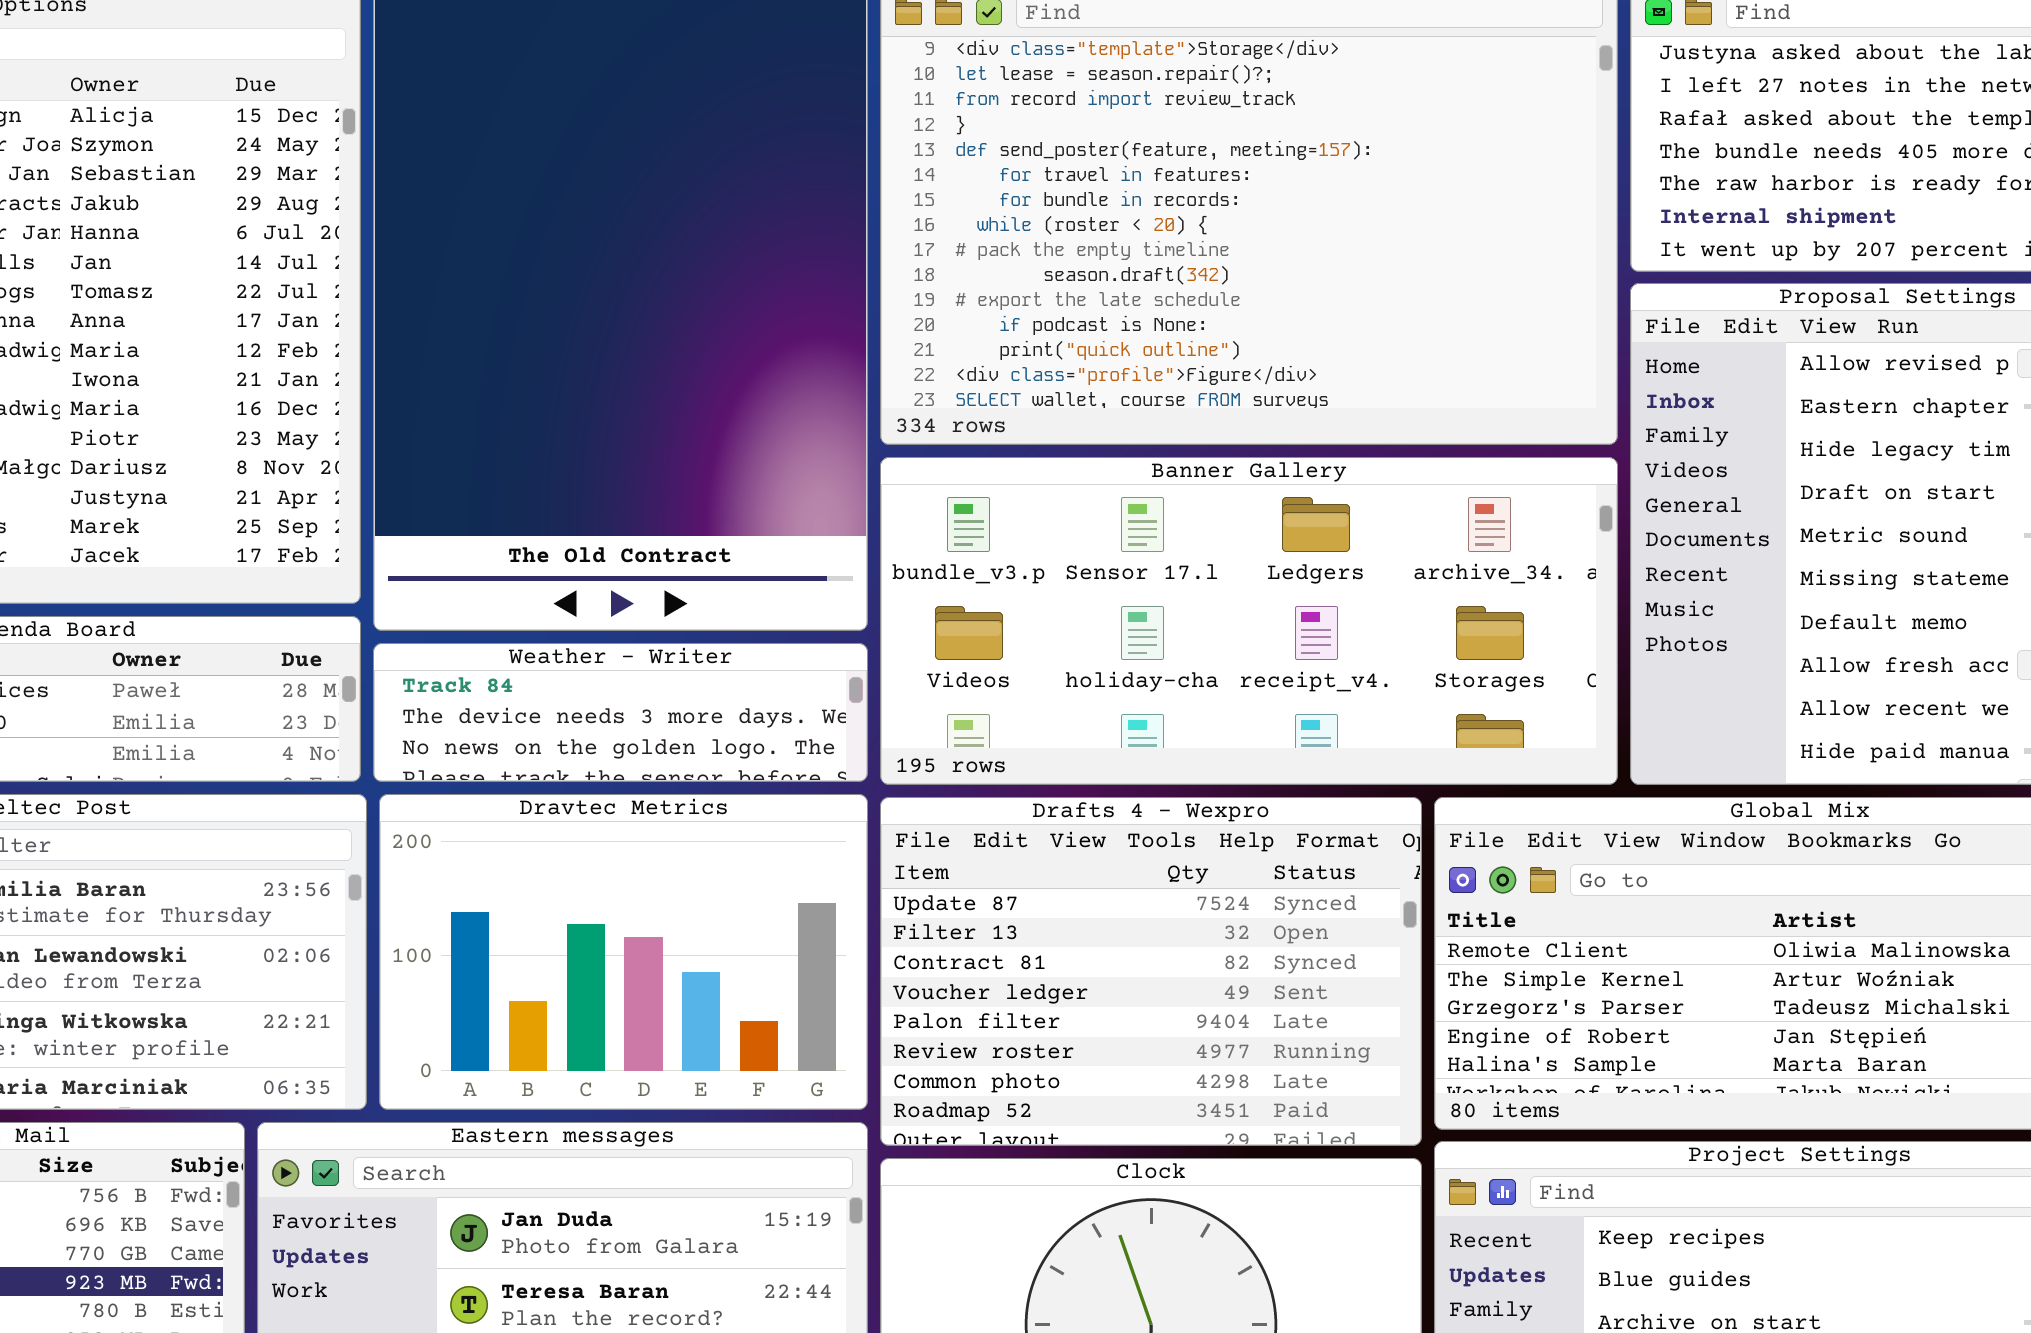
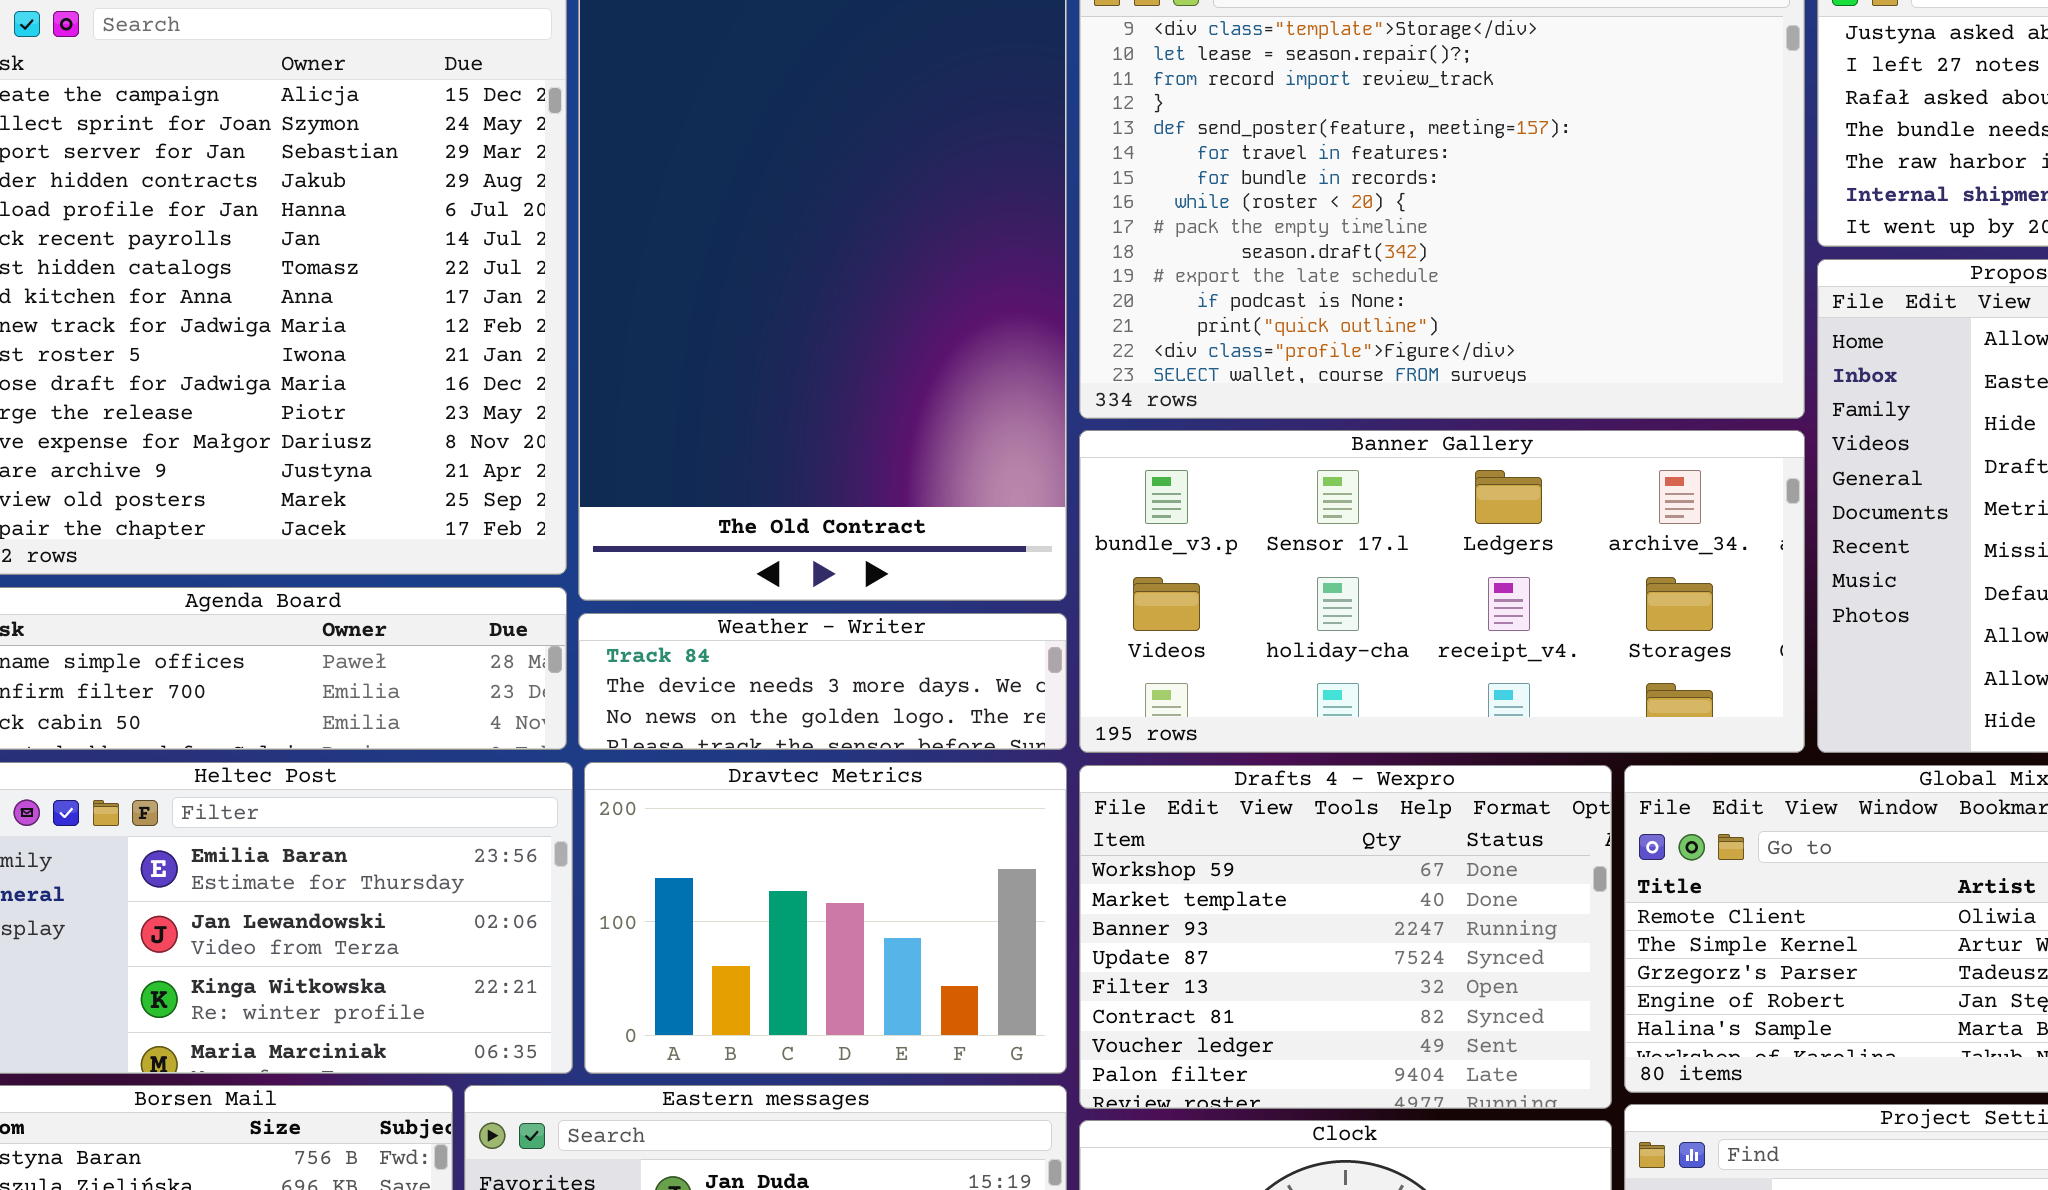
Drafts 4 - Wexpro: [880,797,1422,1146] -> [1079,765,1612,1109], scrolled up 3 rows

